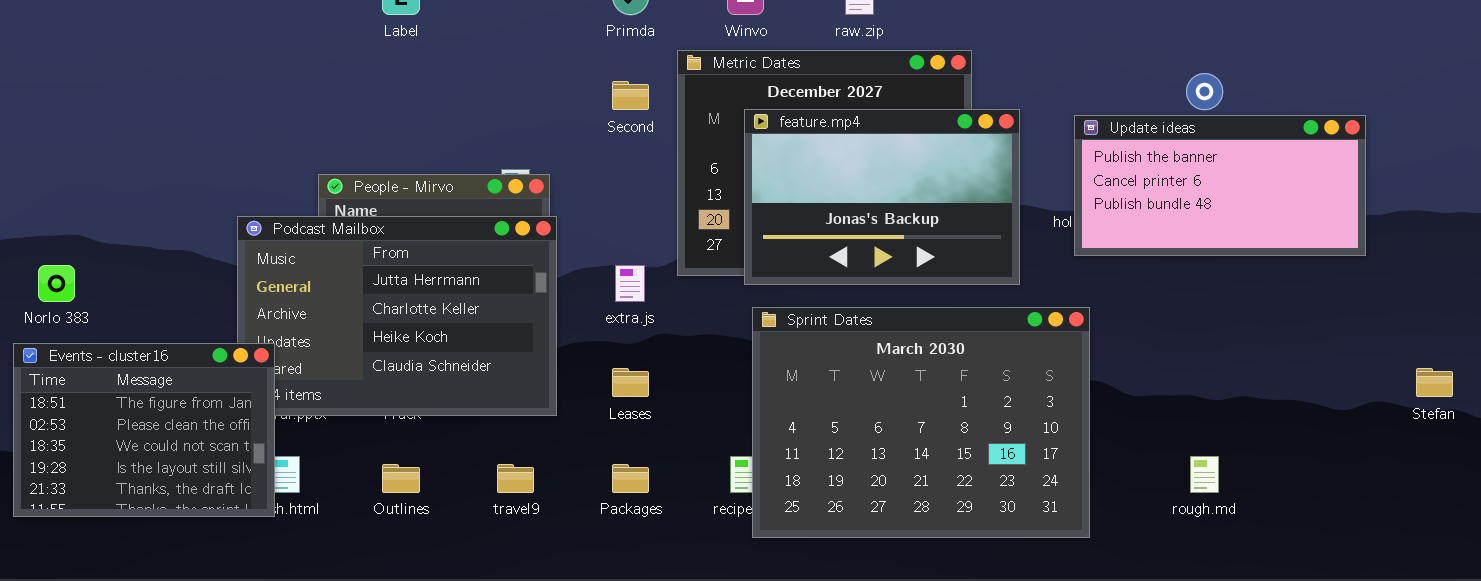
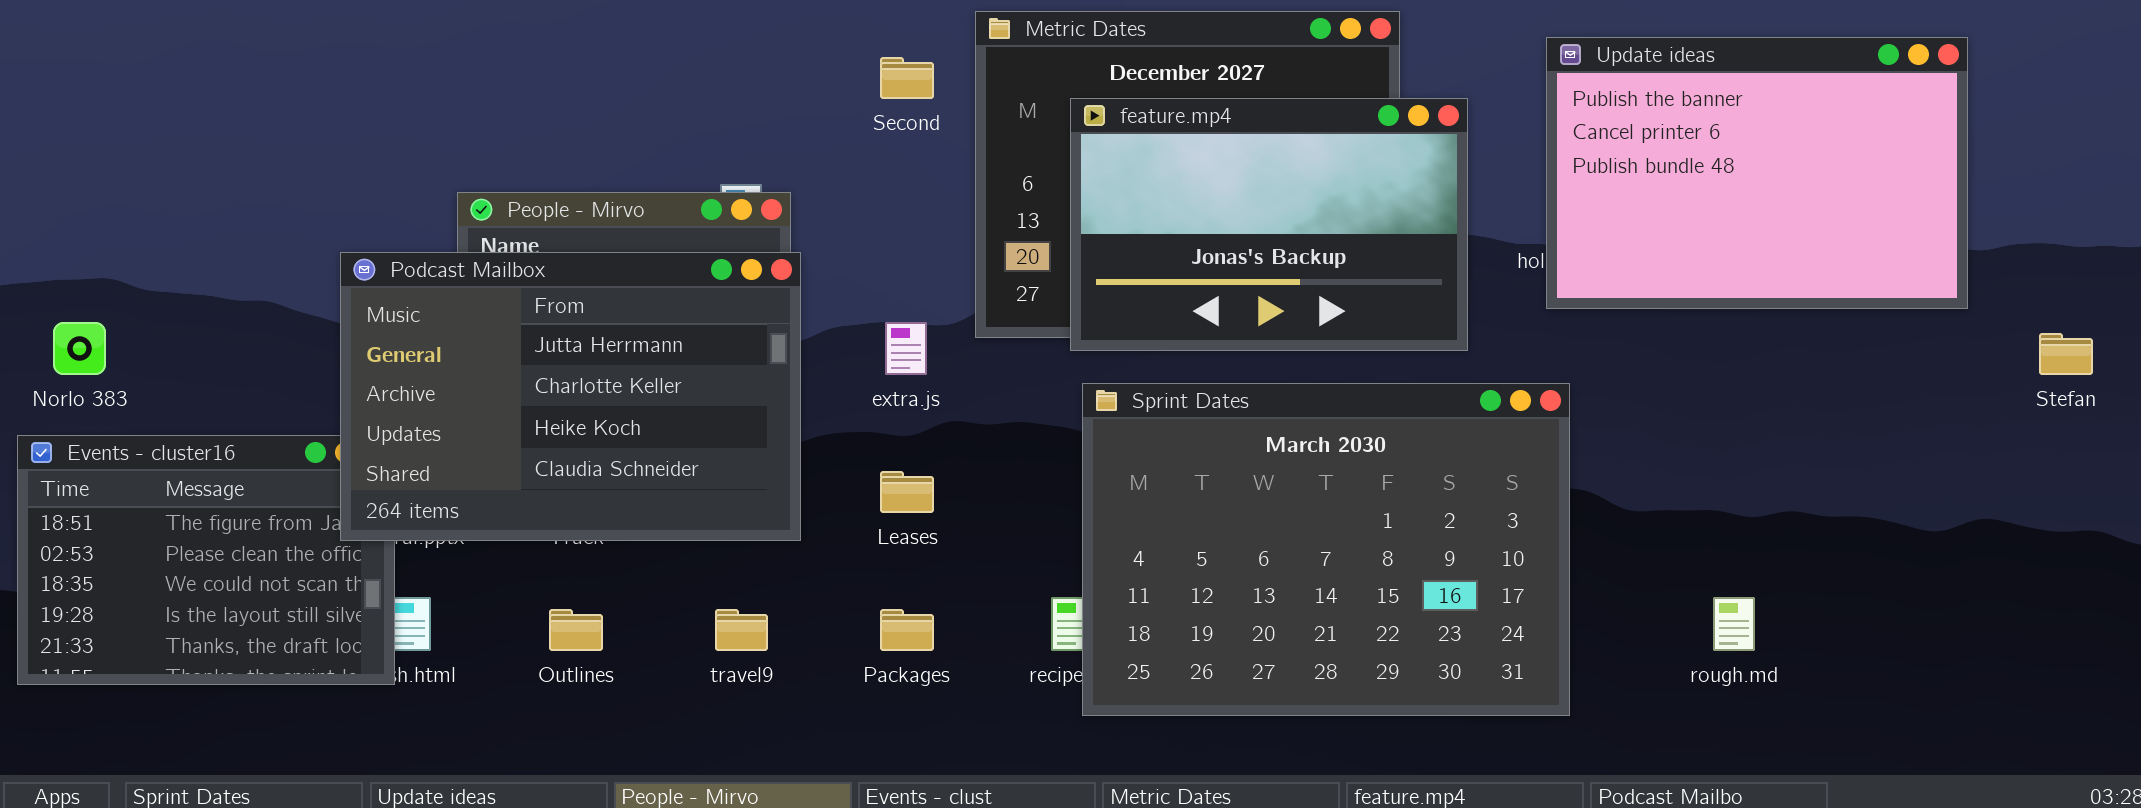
Update ideas: [1074,115,1366,256] -> [1546,37,1968,309], resized
Podcast Mailbox: [237,216,557,416] -> [340,252,801,541], raised
Stefan: [1416,368,1453,397] -> [2039,333,2093,375], moved

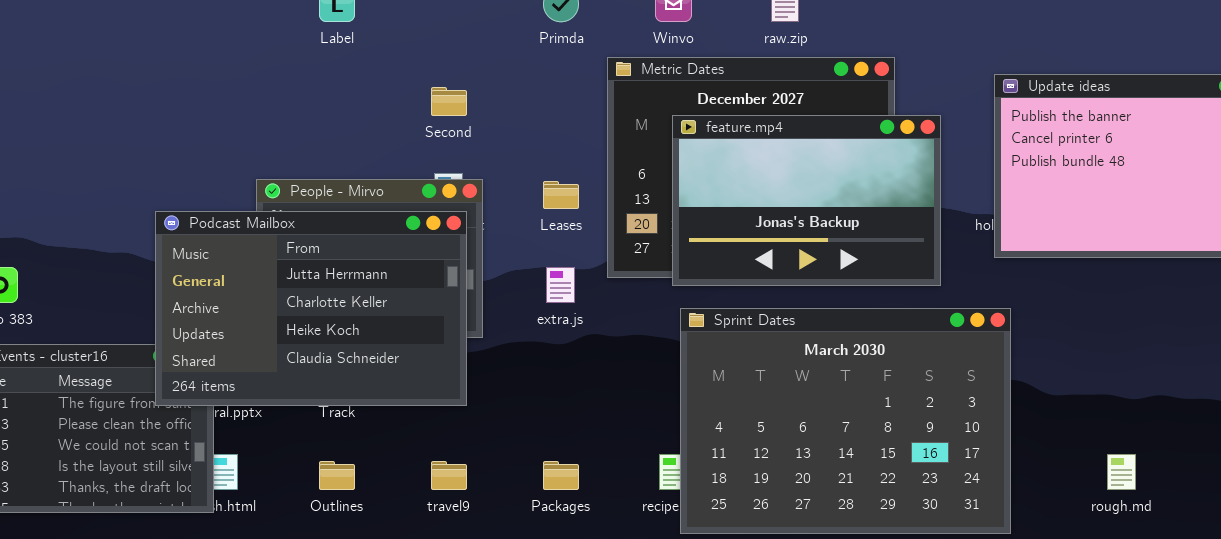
Second: [880,57,934,99] -> [431,87,467,116], moved
Podcast Mailbox: [340,252,801,541] -> [155,211,467,406], moved
Leases: [880,471,934,513] -> [543,181,579,209], moved

